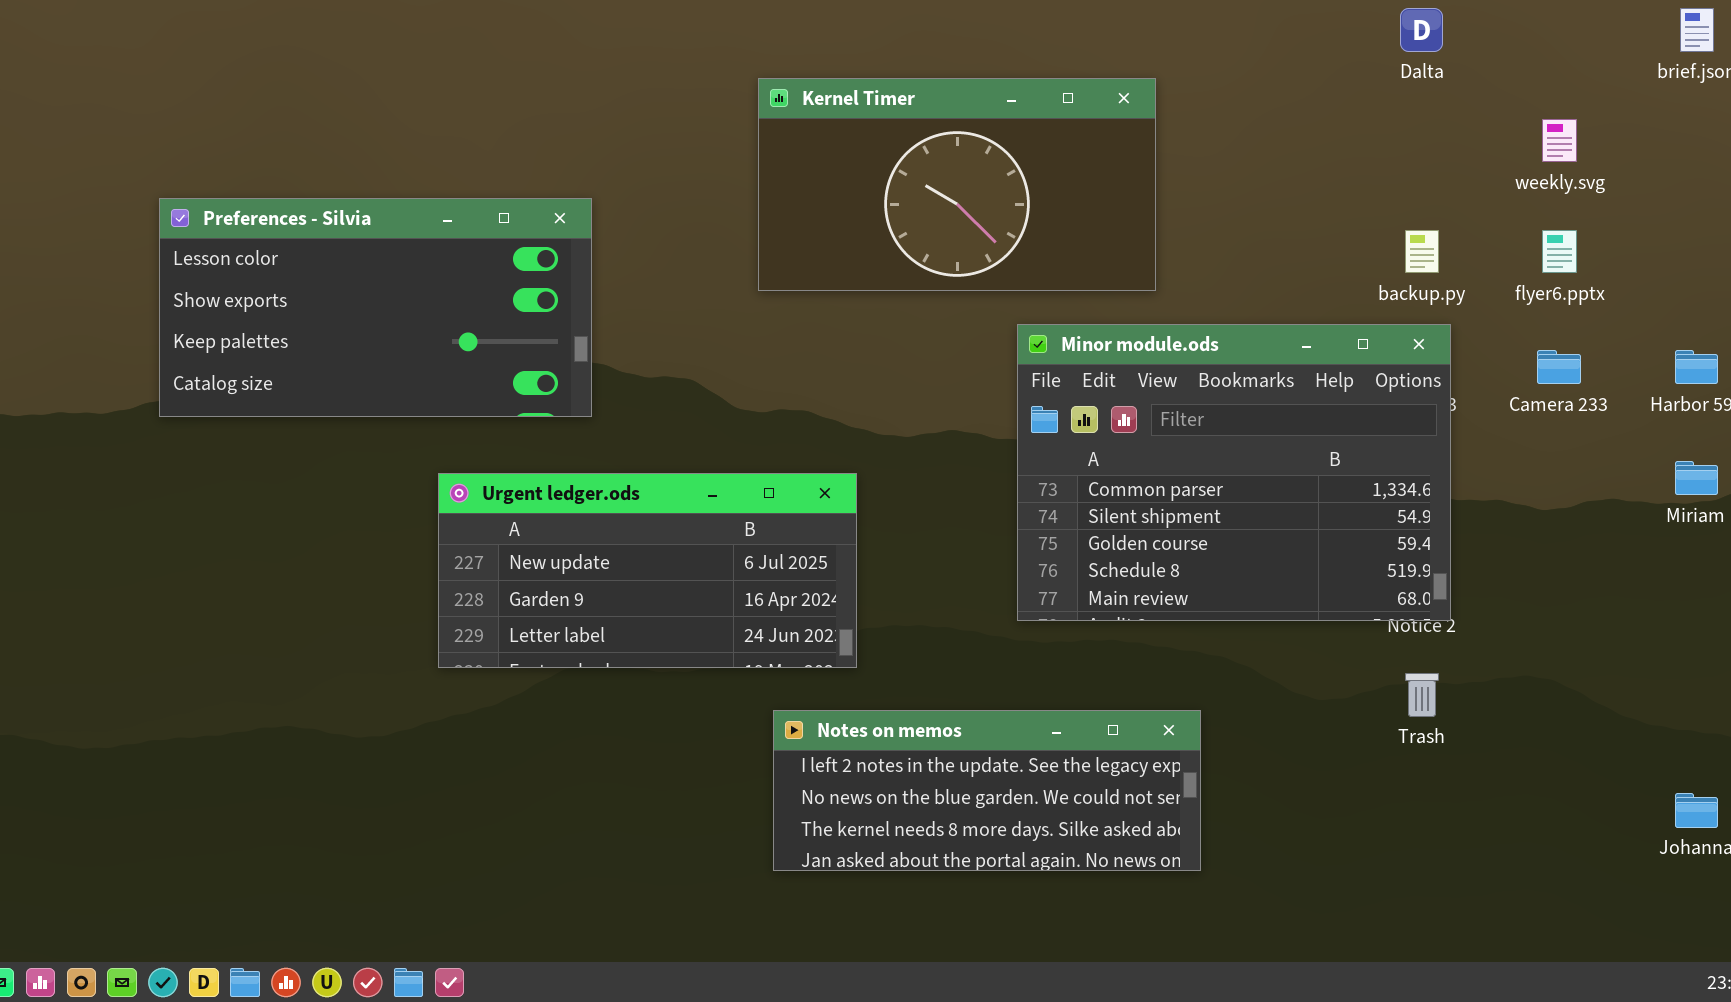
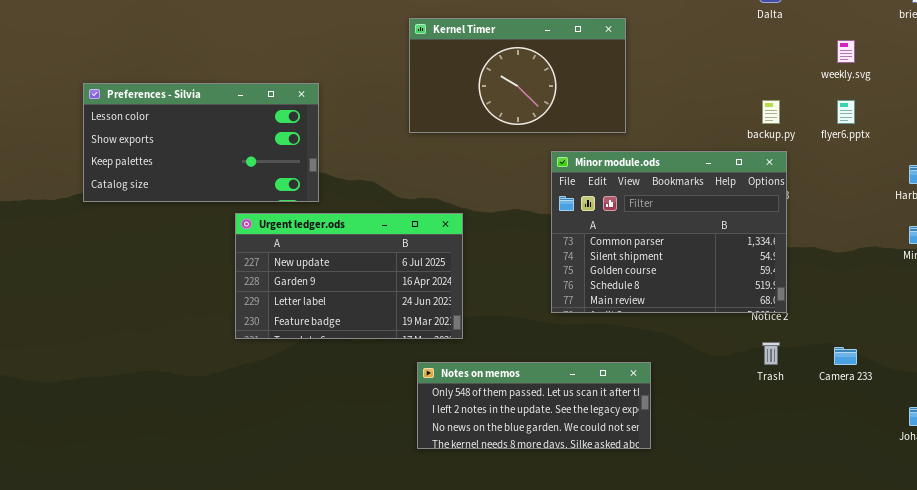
Camera 233: [1537,350,1581,384] -> [834,347,857,365], moved
Urgent ledger.ods: [438,473,857,668] -> [235,213,463,339], resized
Notes on memos: [773,710,1201,871] -> [417,362,651,449], scrolled up 1 row

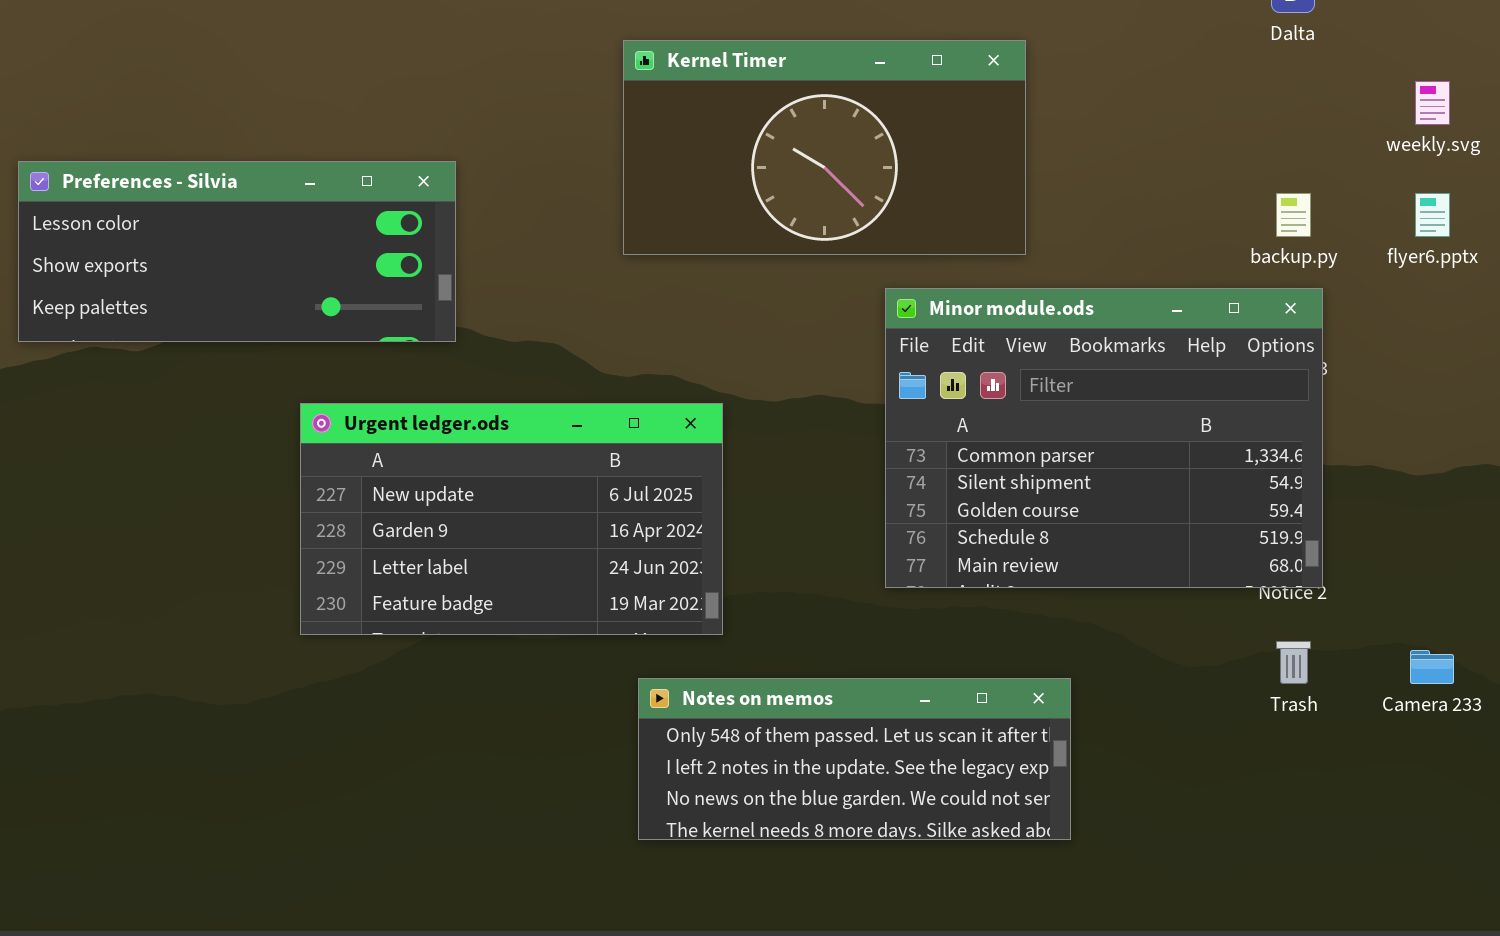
Preferences - Silvia: [83,83,319,202] -> [18,161,456,342], resized

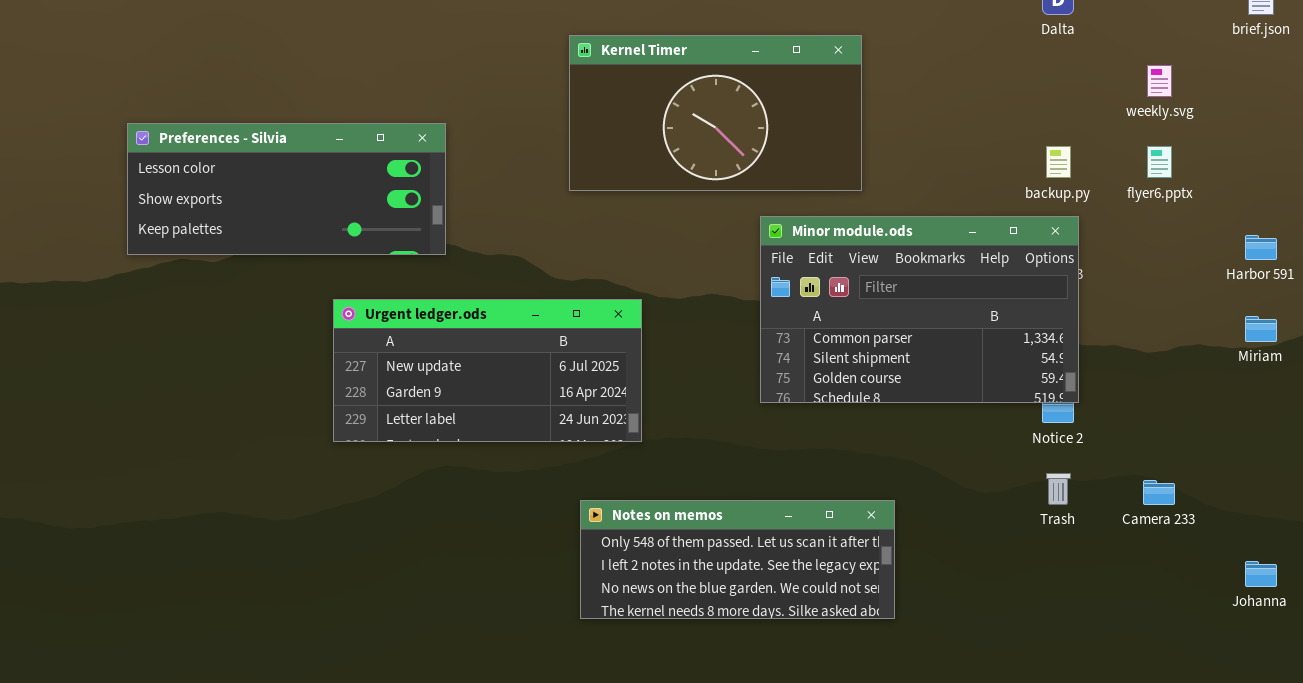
Minor module.ods: [885,288,1323,588] -> [760,216,1079,403], resized
Urgent ledger.ods: [300,403,723,635] -> [333,299,642,442], resized

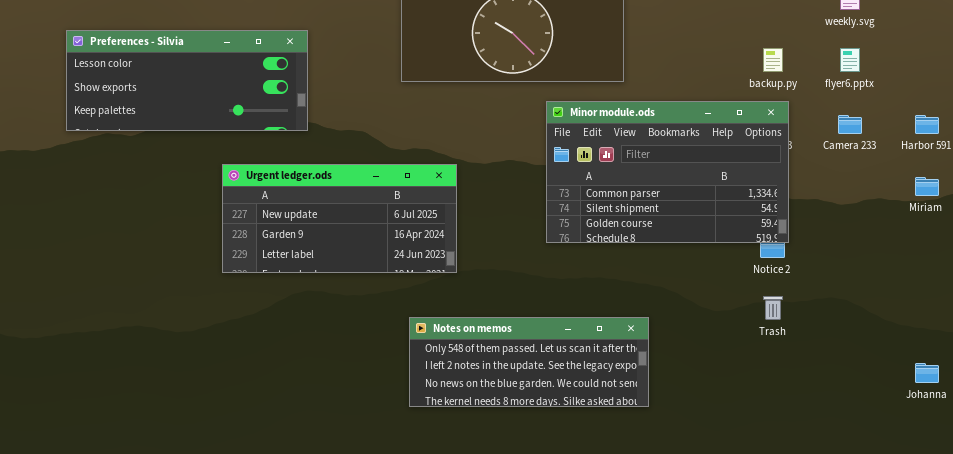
Camera 233: [1143,480,1175,505] -> [838,115,862,134], moved

